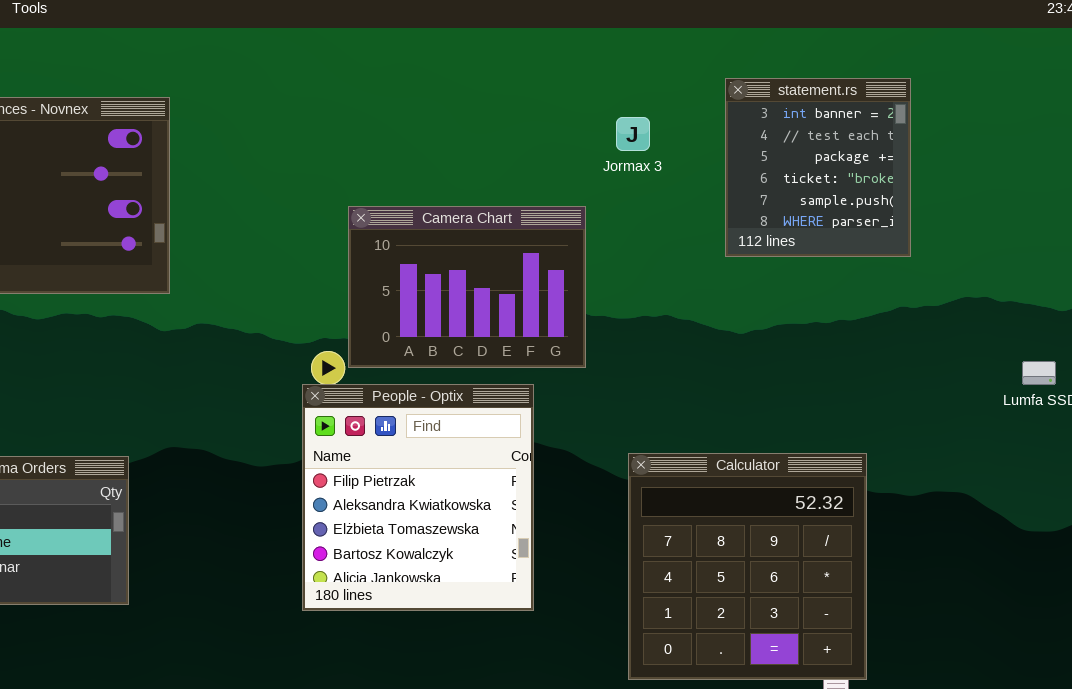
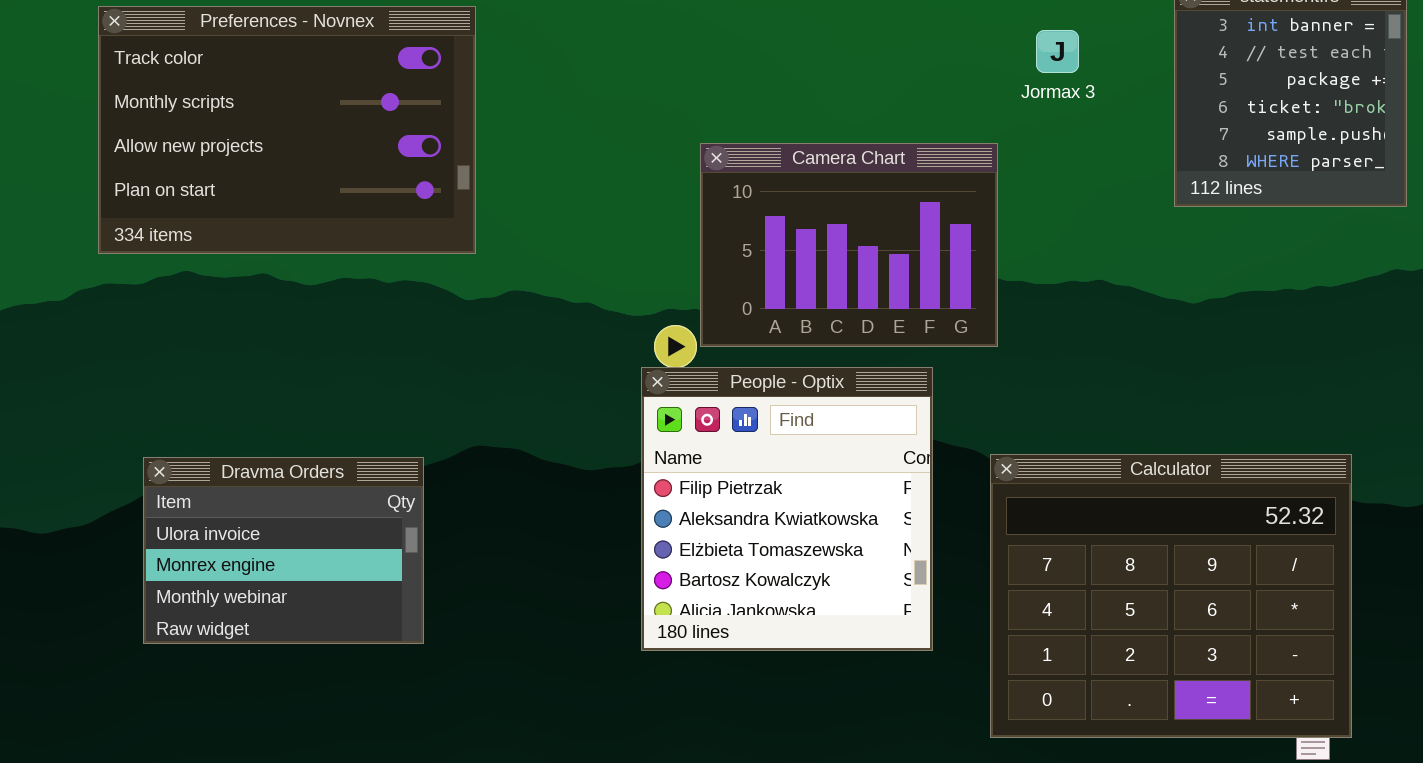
Calculator: [628,453,867,680] -> [990,454,1352,738], resized

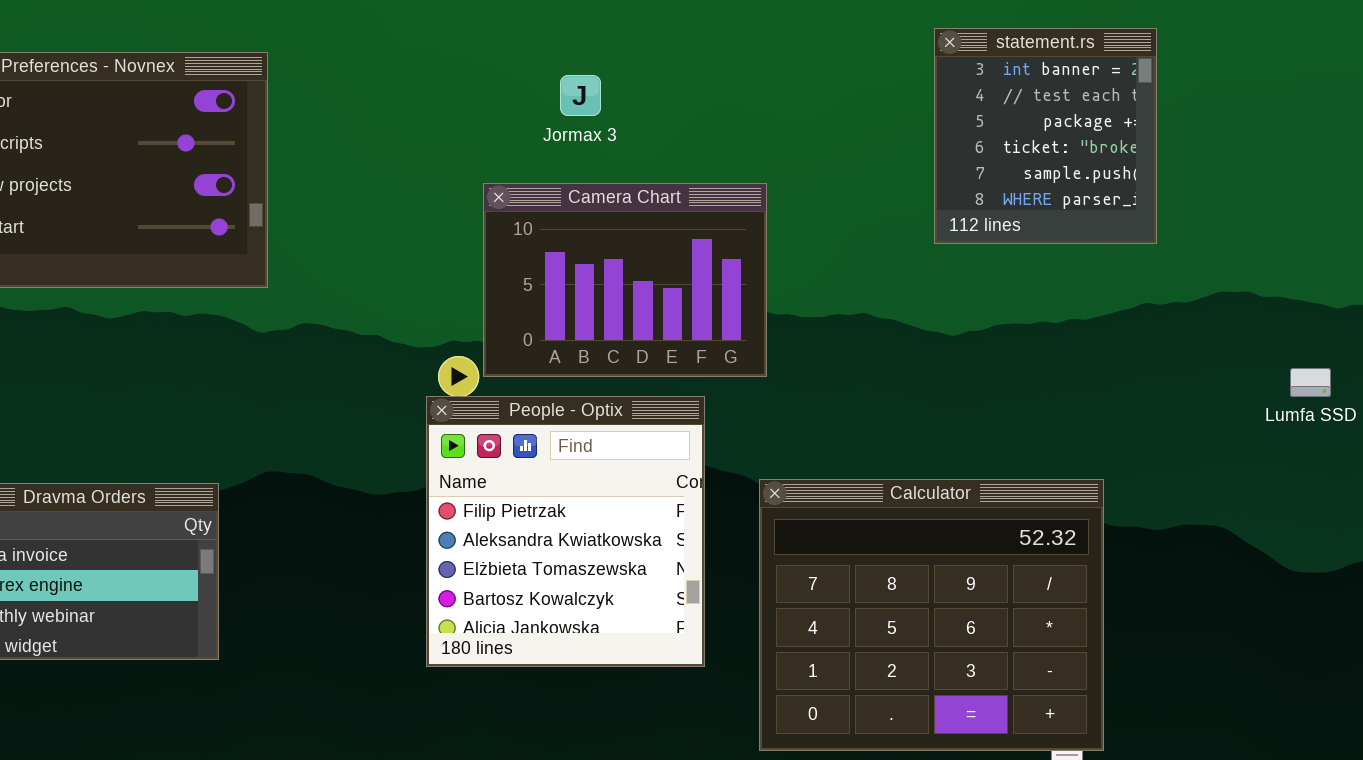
Jormax 3: [1036,30,1079,73] -> [560,75,601,116], moved

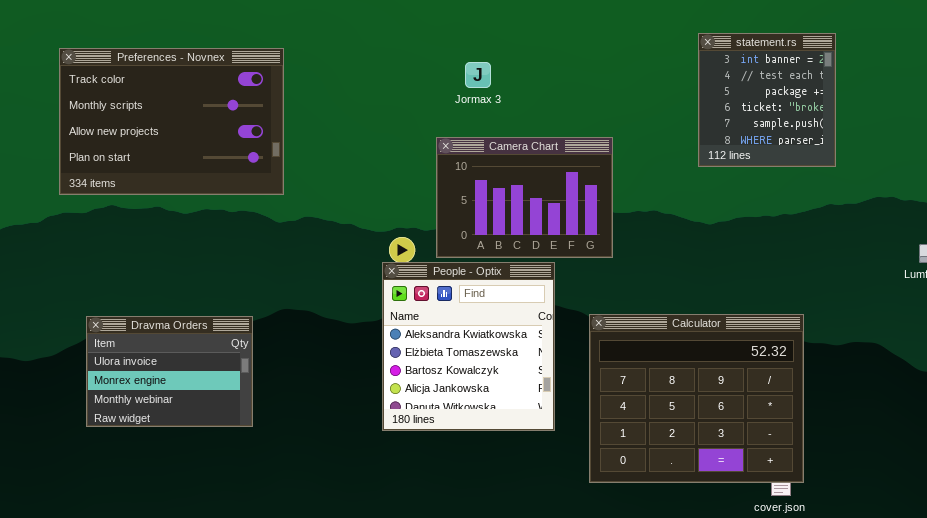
Camera Chart: [483,183,767,377] -> [436,137,613,258], moved
People - Optix: [426,396,705,667] -> [382,262,555,431], scrolled down 1 row

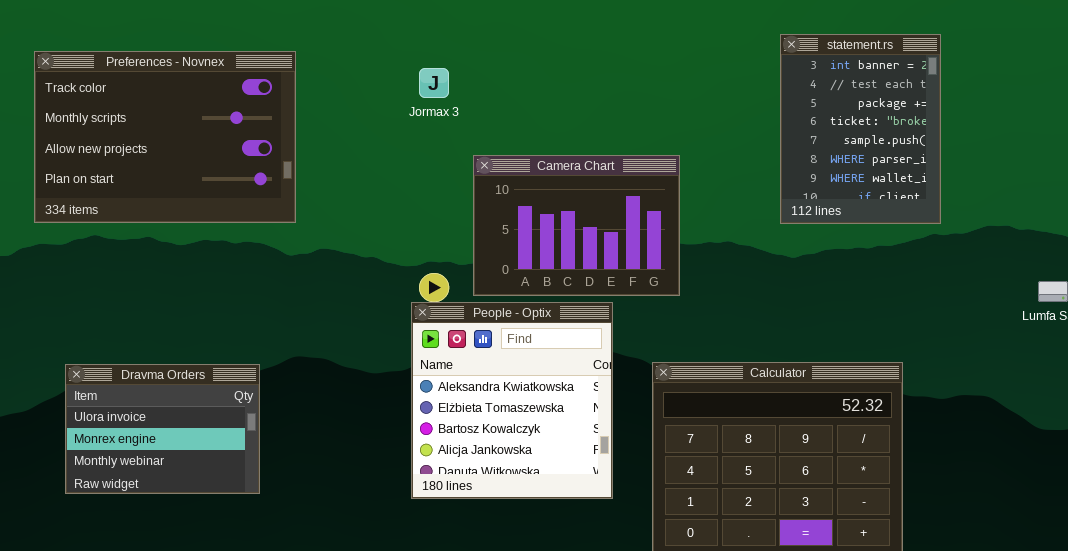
statement.rs: [698,33,836,167] -> [780,34,941,224], resized
Jormax 3: [465,62,491,88] -> [419,68,449,98], moved

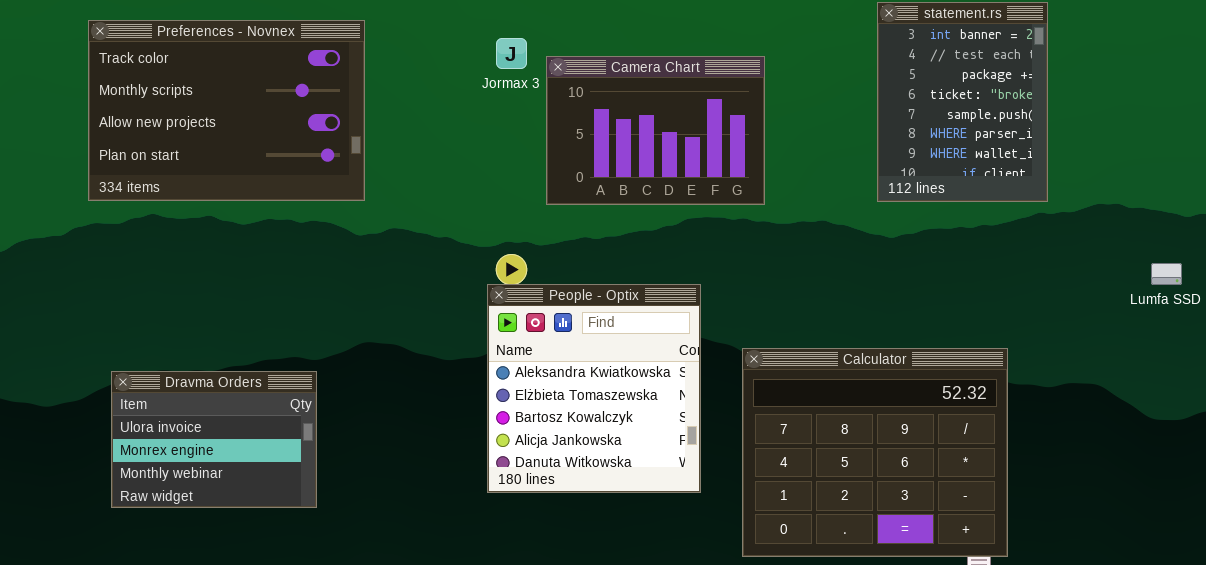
Camera Chart: [473,155,680,296] -> [546,56,765,205], moved
Dravma Orders: [65,364,260,494] -> [111,371,317,508], moved

